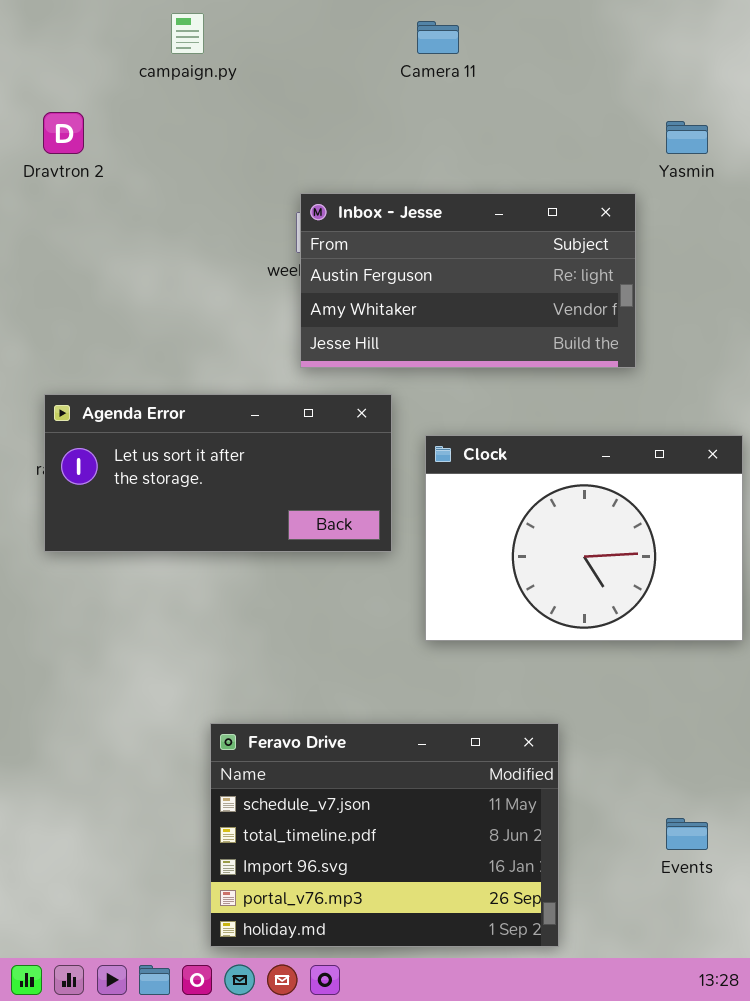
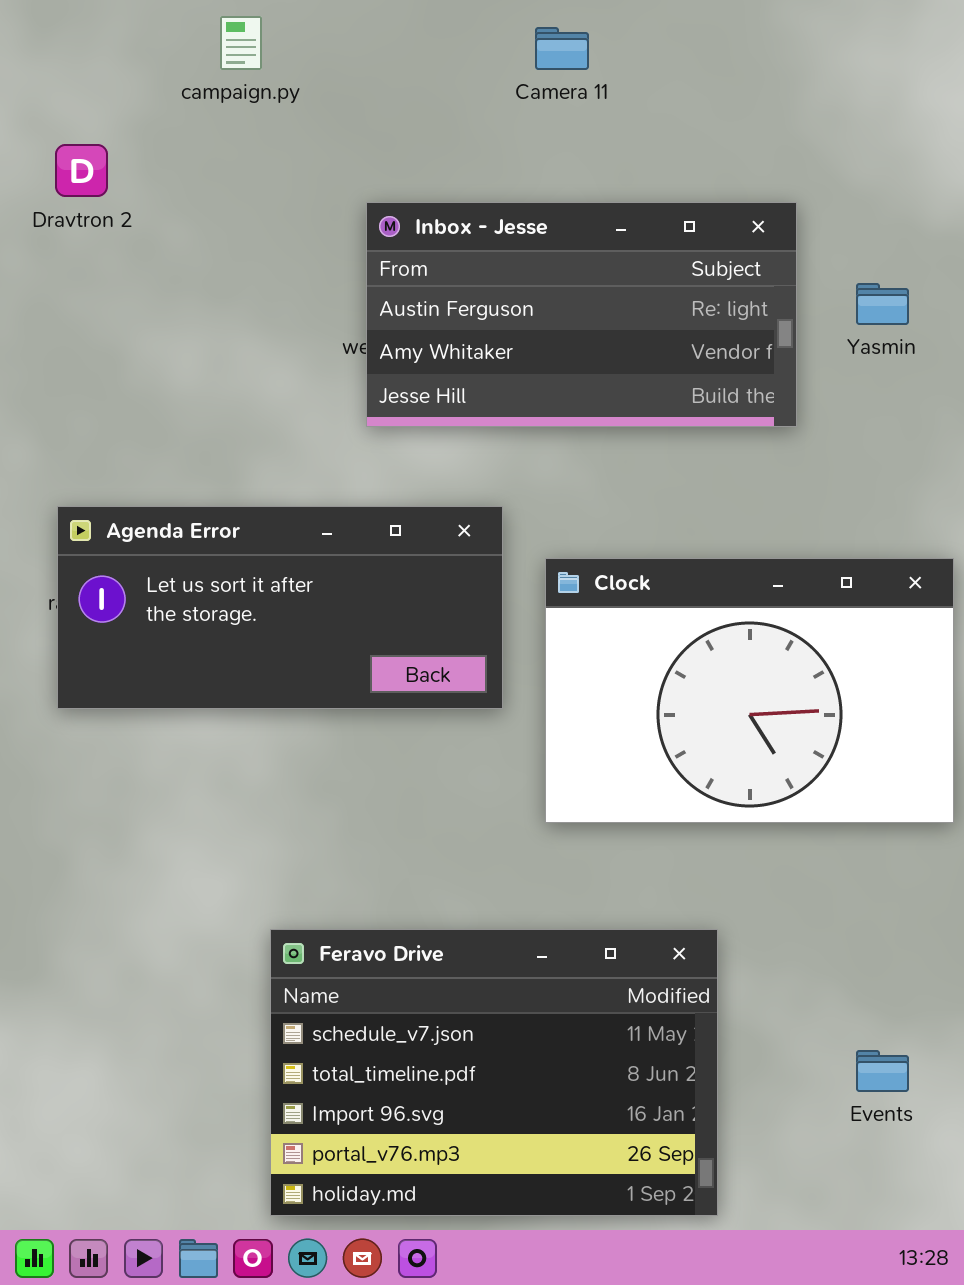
Yasmin: [666,121,708,154] -> [856,283,909,325], moved
Inbox - Jesse: [300,193,636,368] -> [366,202,797,427], moved

